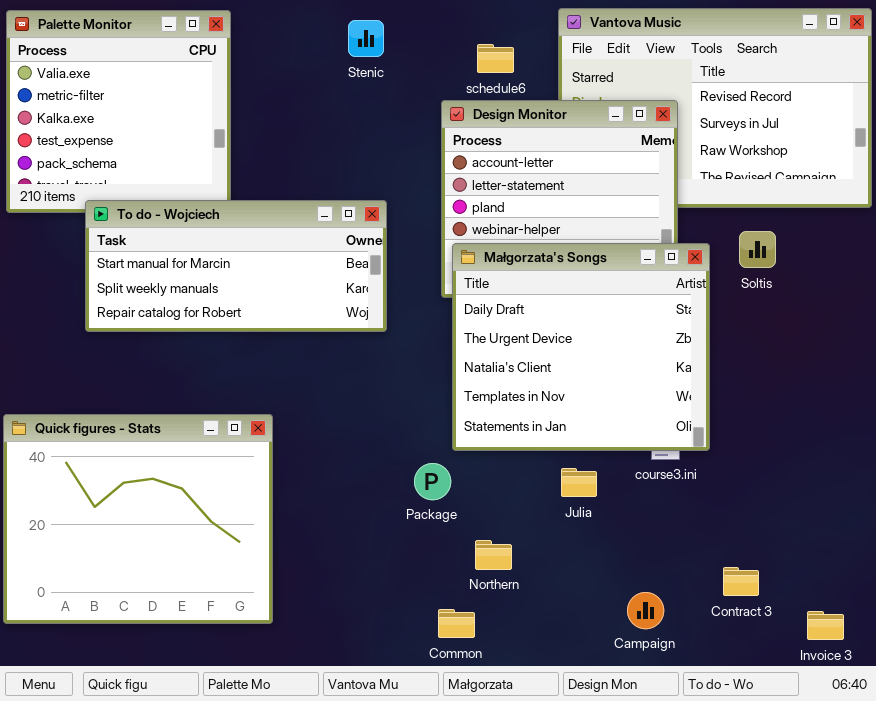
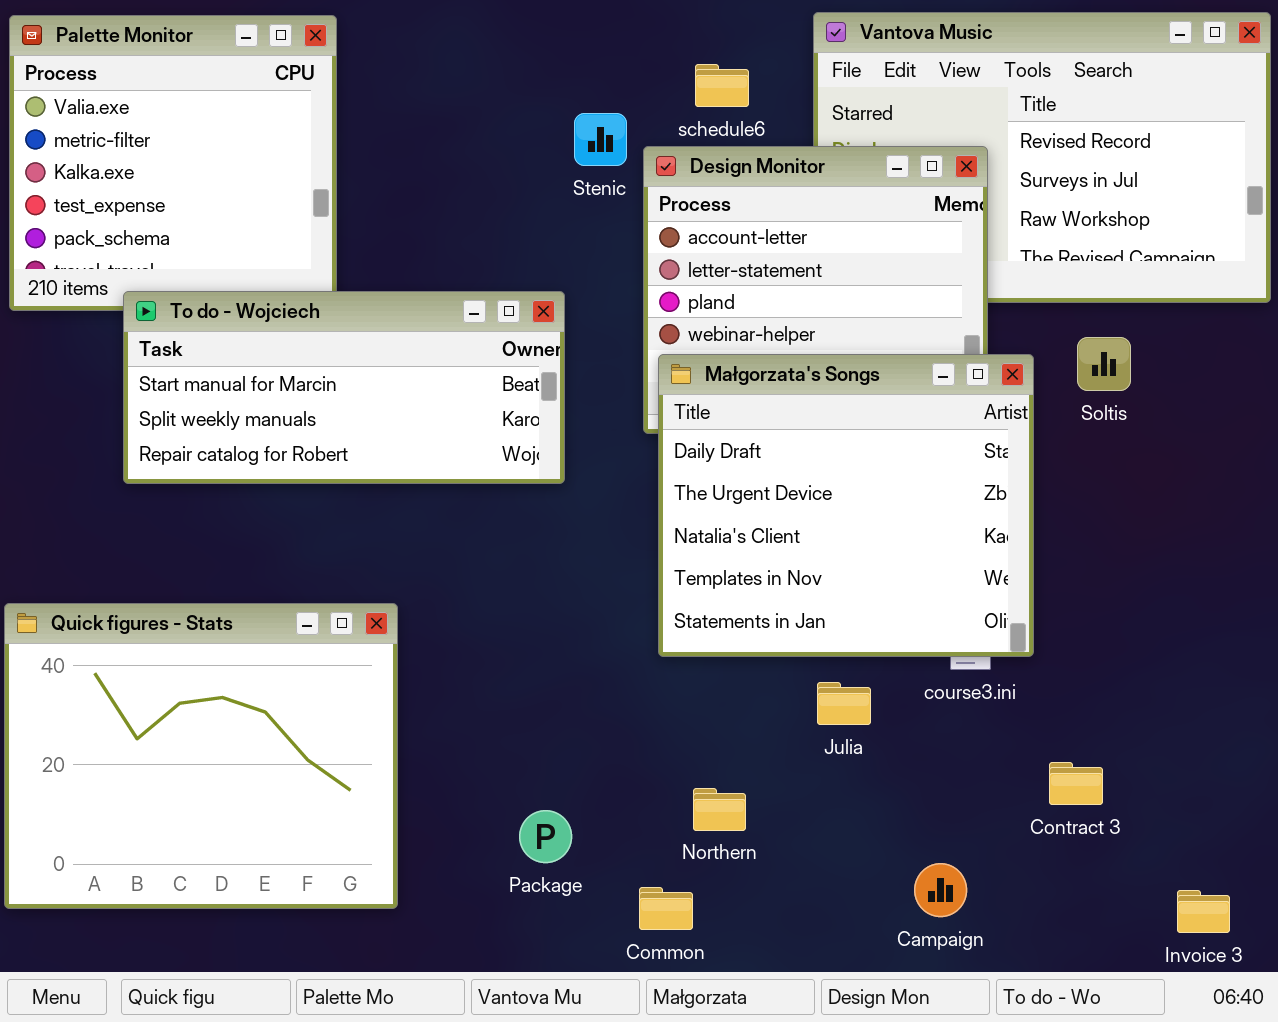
Stenic: [348,20,384,57] -> [574,113,627,166], moved
Package: [414,463,451,500] -> [519,810,572,863], moved
Contract 3: [723,567,759,596] -> [1049,762,1103,805], moved

